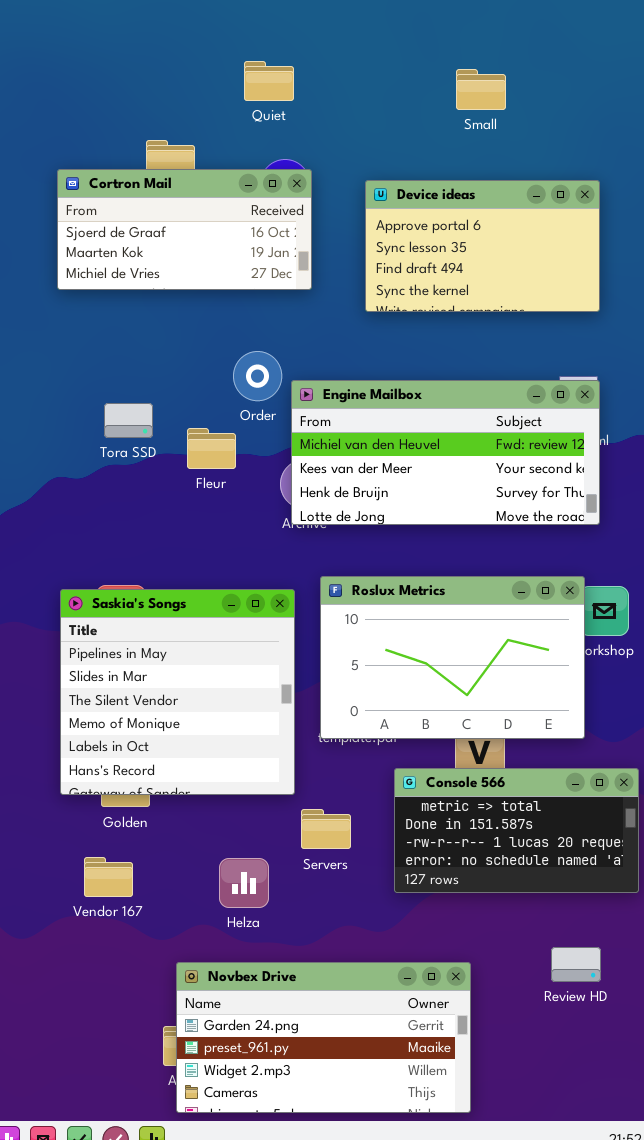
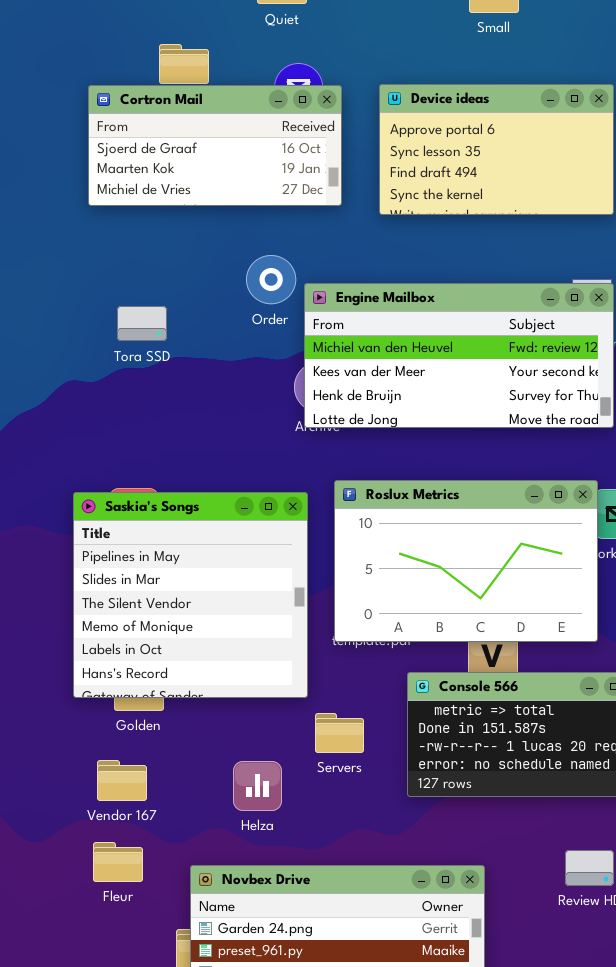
Cortron Mail: [57,169,312,290] -> [88,85,342,206], moved
Fleur: [187,428,236,469] -> [93,842,143,882], moved

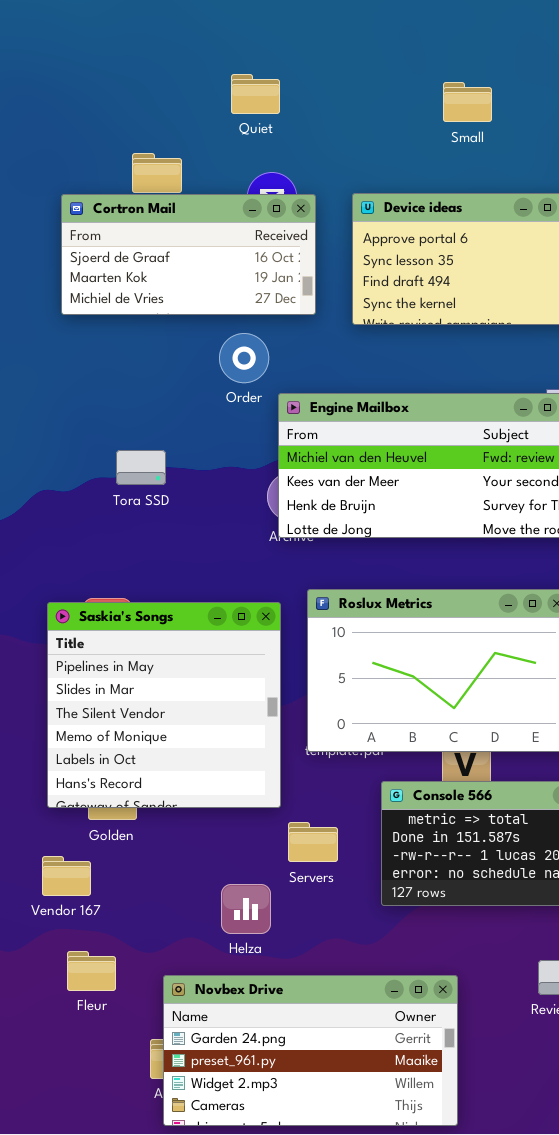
Order: [246,255,296,304] -> [219,333,269,383], moved
Tora SSD: [117,306,167,341] -> [116,450,166,485], moved
Vendor 167: [97,760,147,801] -> [42,856,91,896], moved
Helza: [233,761,282,811] -> [221,884,271,934], moved

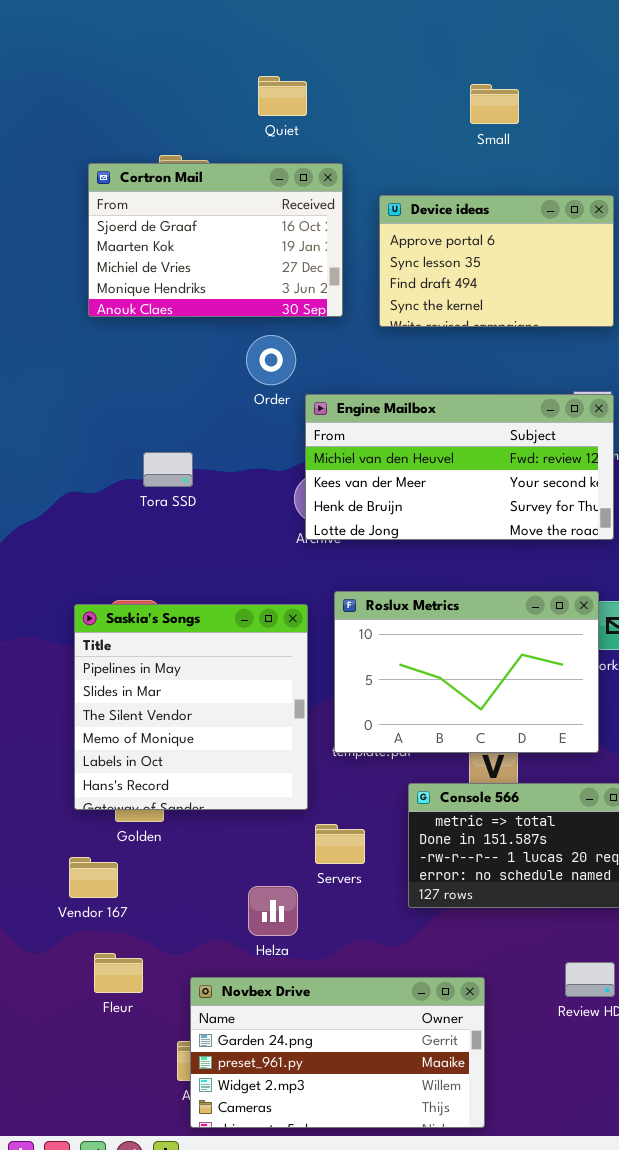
Cortron Mail: [61,194,316,315] -> [88,163,343,317], resized

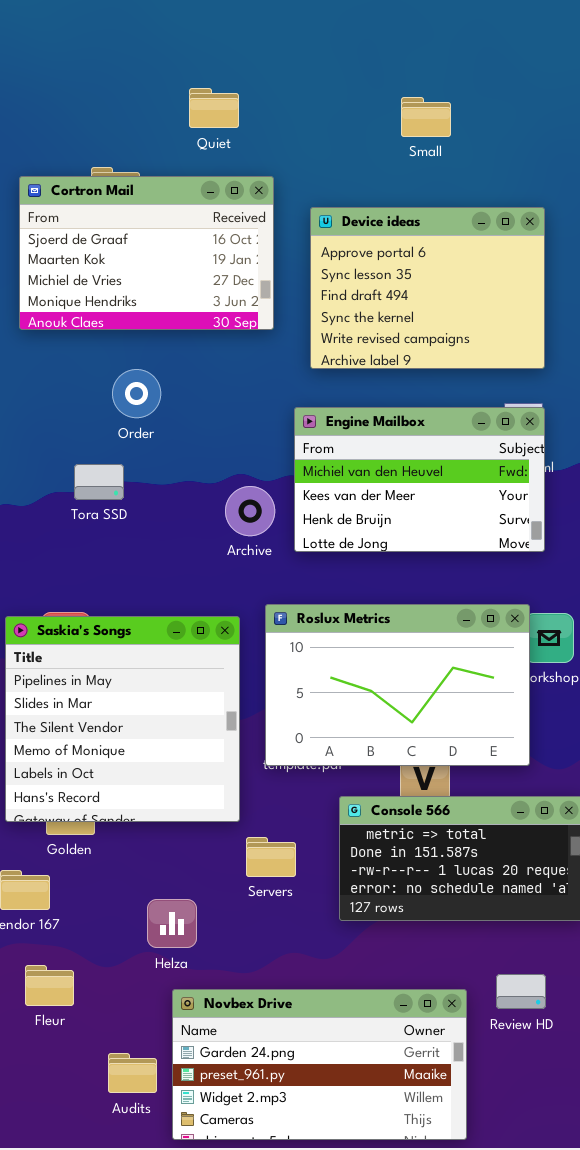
Device ideas: [379,195,614,327] -> [310,207,545,369], resized
Order: [246,335,296,385] -> [112,369,161,418], moved
Engine Mailbox: [305,394,614,540] -> [294,407,545,552], resized
Helza: [248,886,298,936] -> [147,899,197,948], moved
Novbex Drive: [190,977,485,1128] -> [172,989,467,1140], moved

